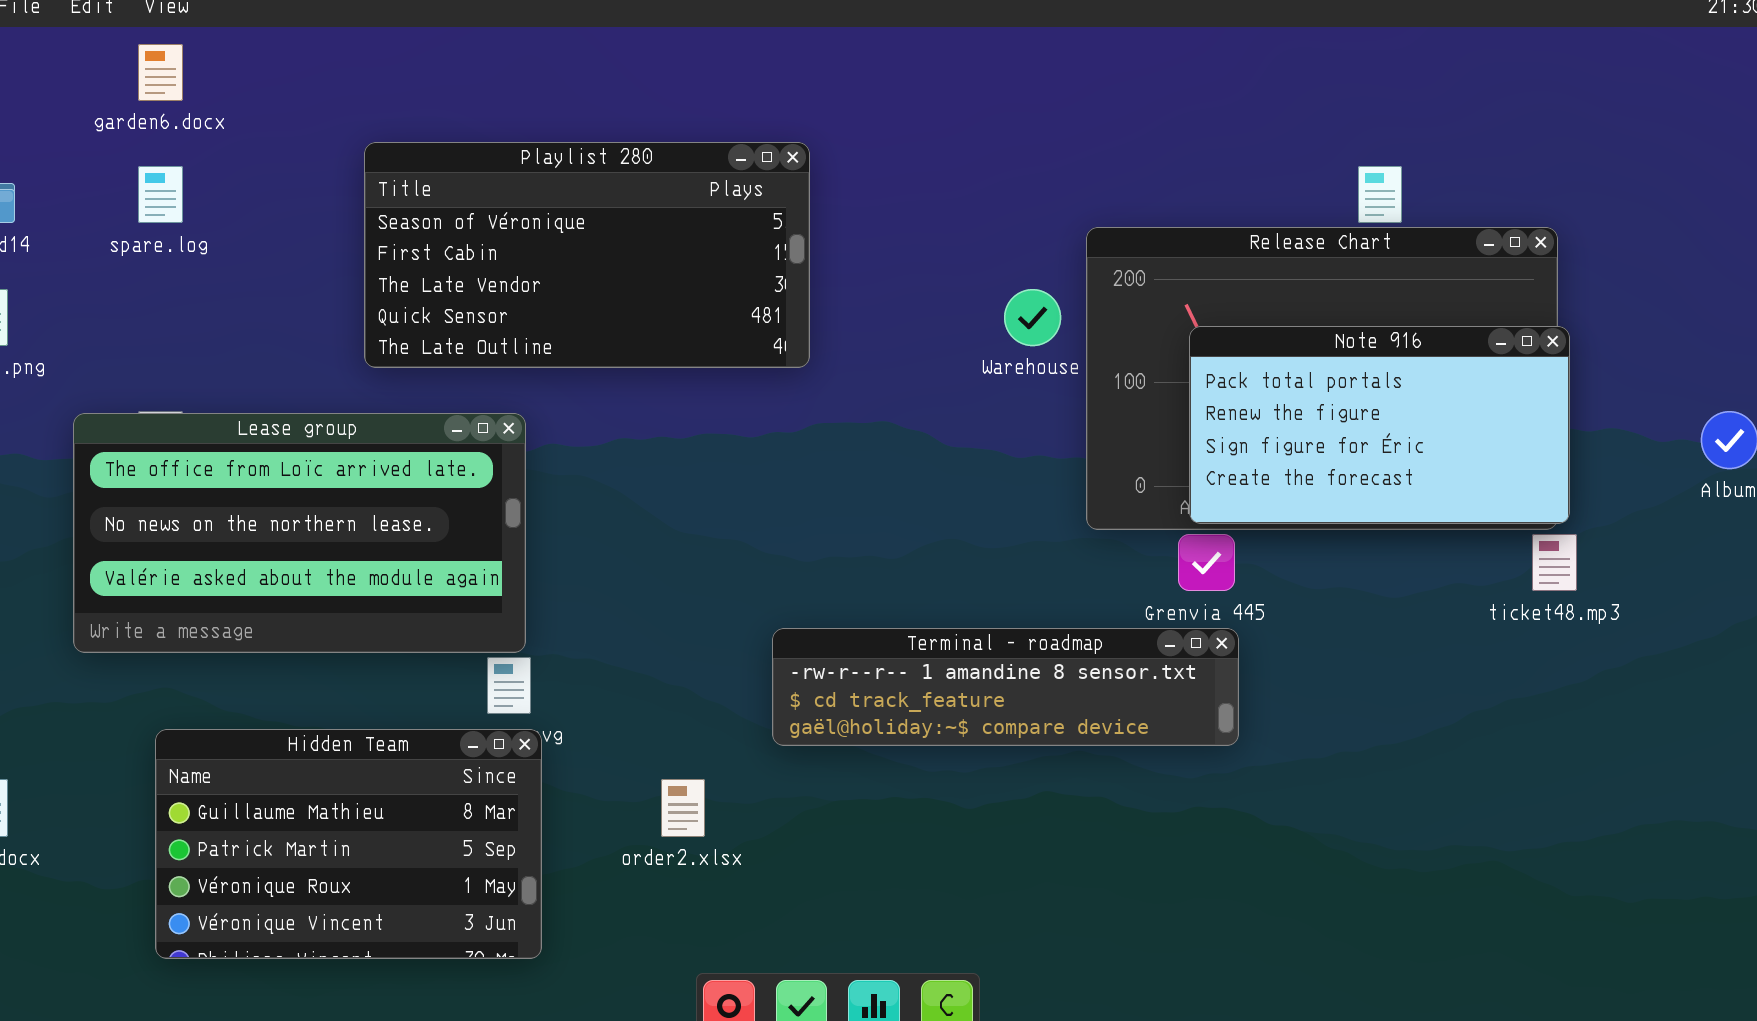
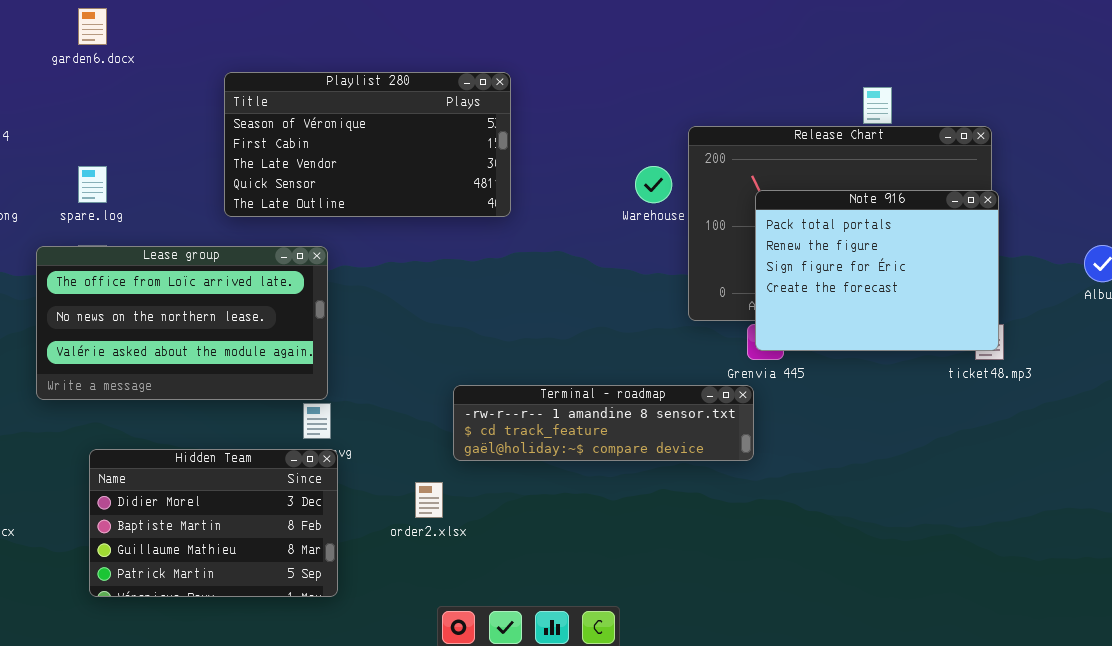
spare.log: [138,166,183,223] -> [78,166,107,203], moved
Note 916: [1189,326,1570,524] -> [755,190,999,351], resized
Terminal - roadmap: [772,628,1239,746] -> [453,385,754,461], moved
Hidden Team: [155,729,542,959] -> [89,449,338,597], scrolled up 2 rows

